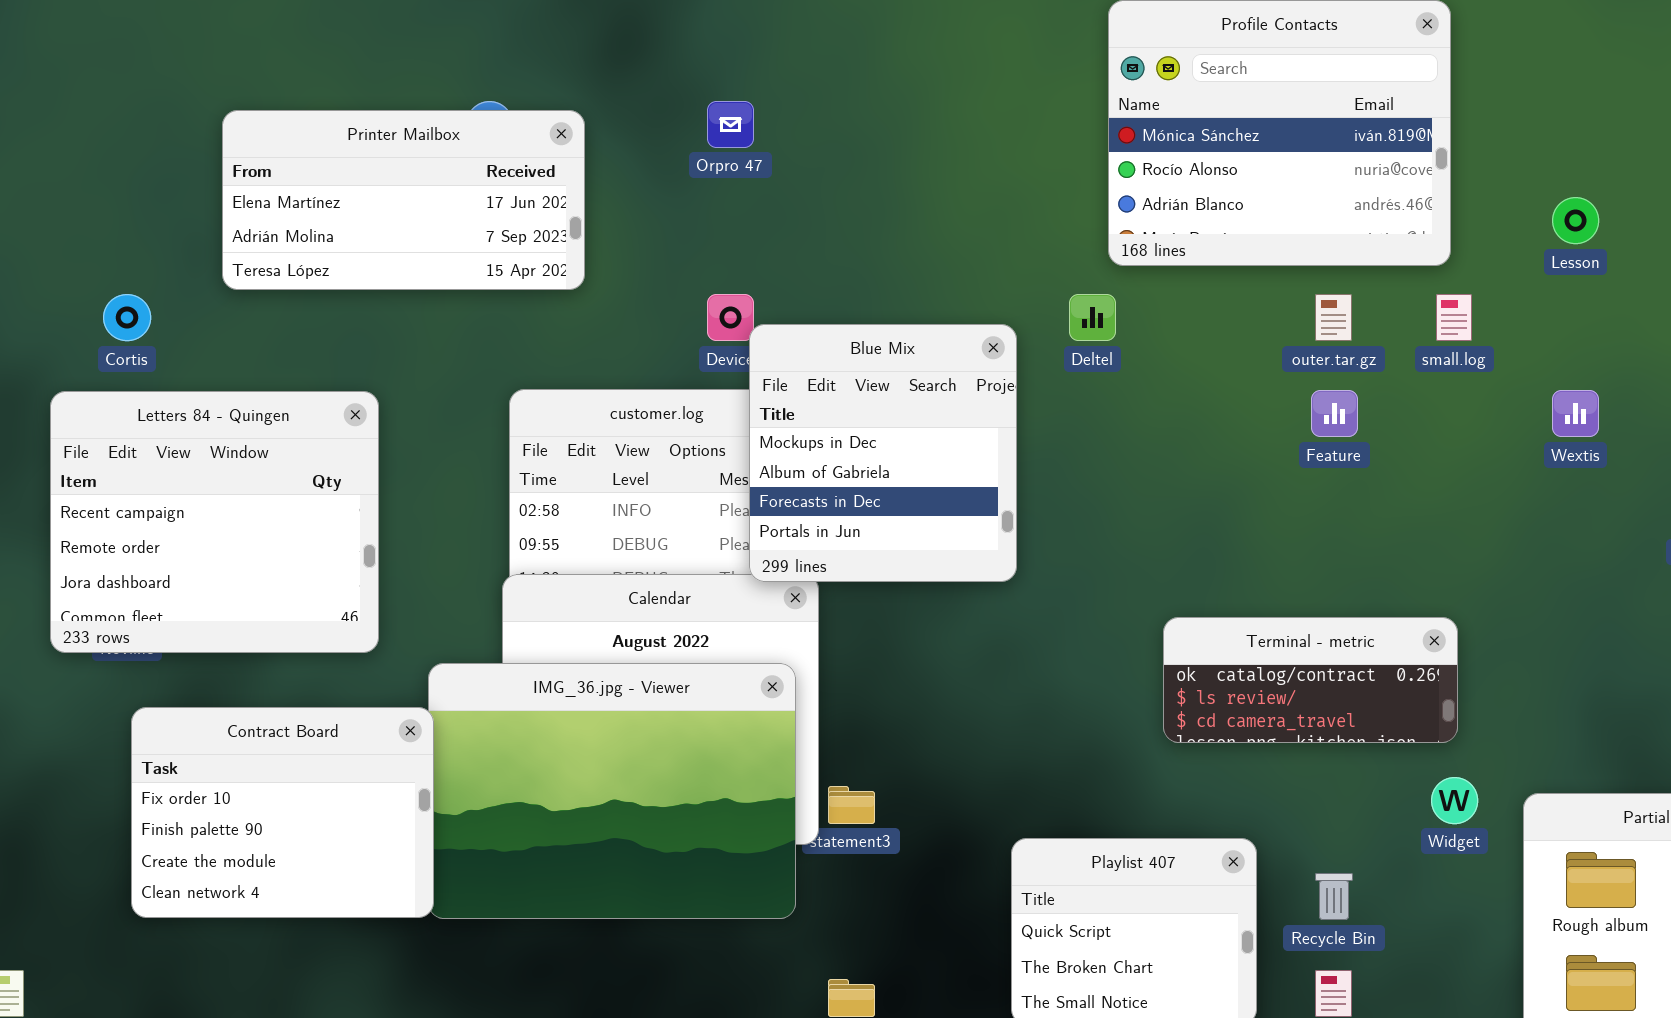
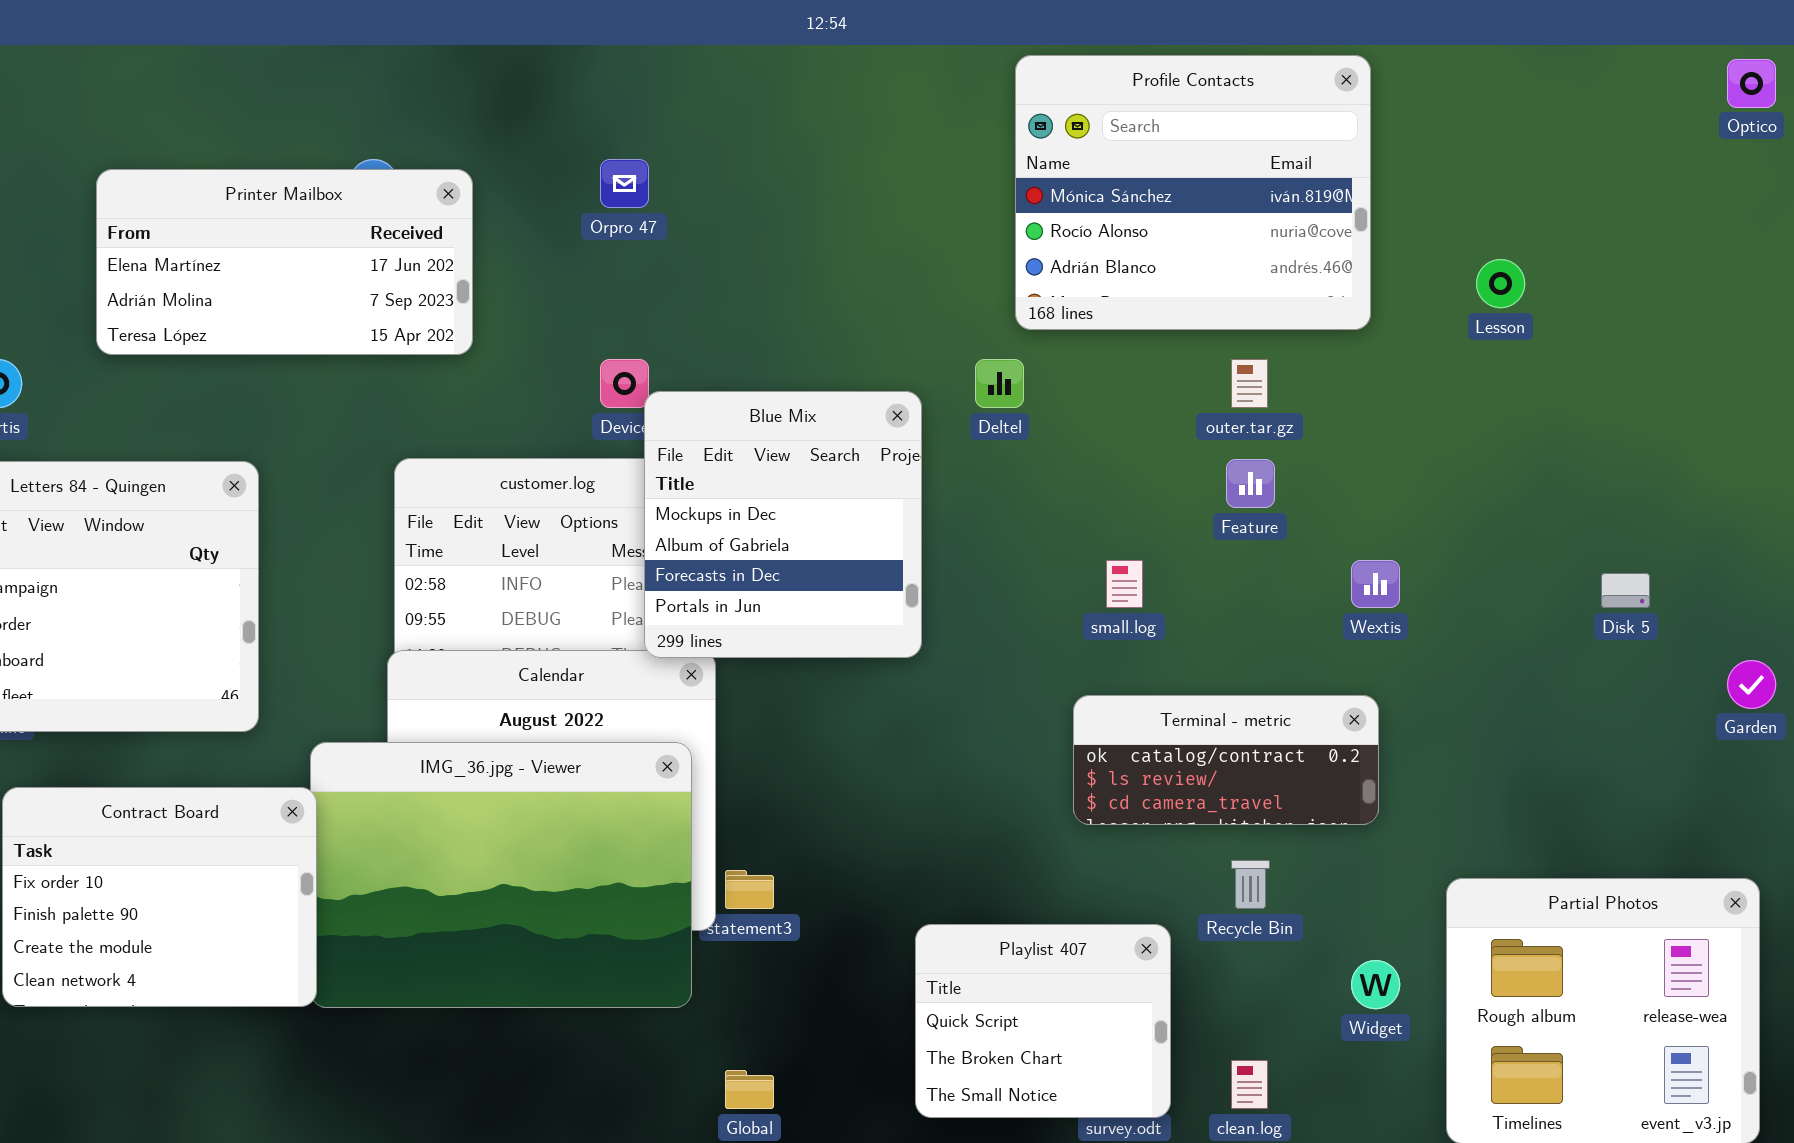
small.log: [1436,294,1472,341] -> [1106,560,1143,608], moved
Wextis: [1552,390,1599,437] -> [1351,560,1400,608], moved
Widget: [1431,777,1478,824] -> [1351,960,1400,1009], moved
Recycle Bin: [1315,873,1353,920] -> [1231,860,1270,909], moved

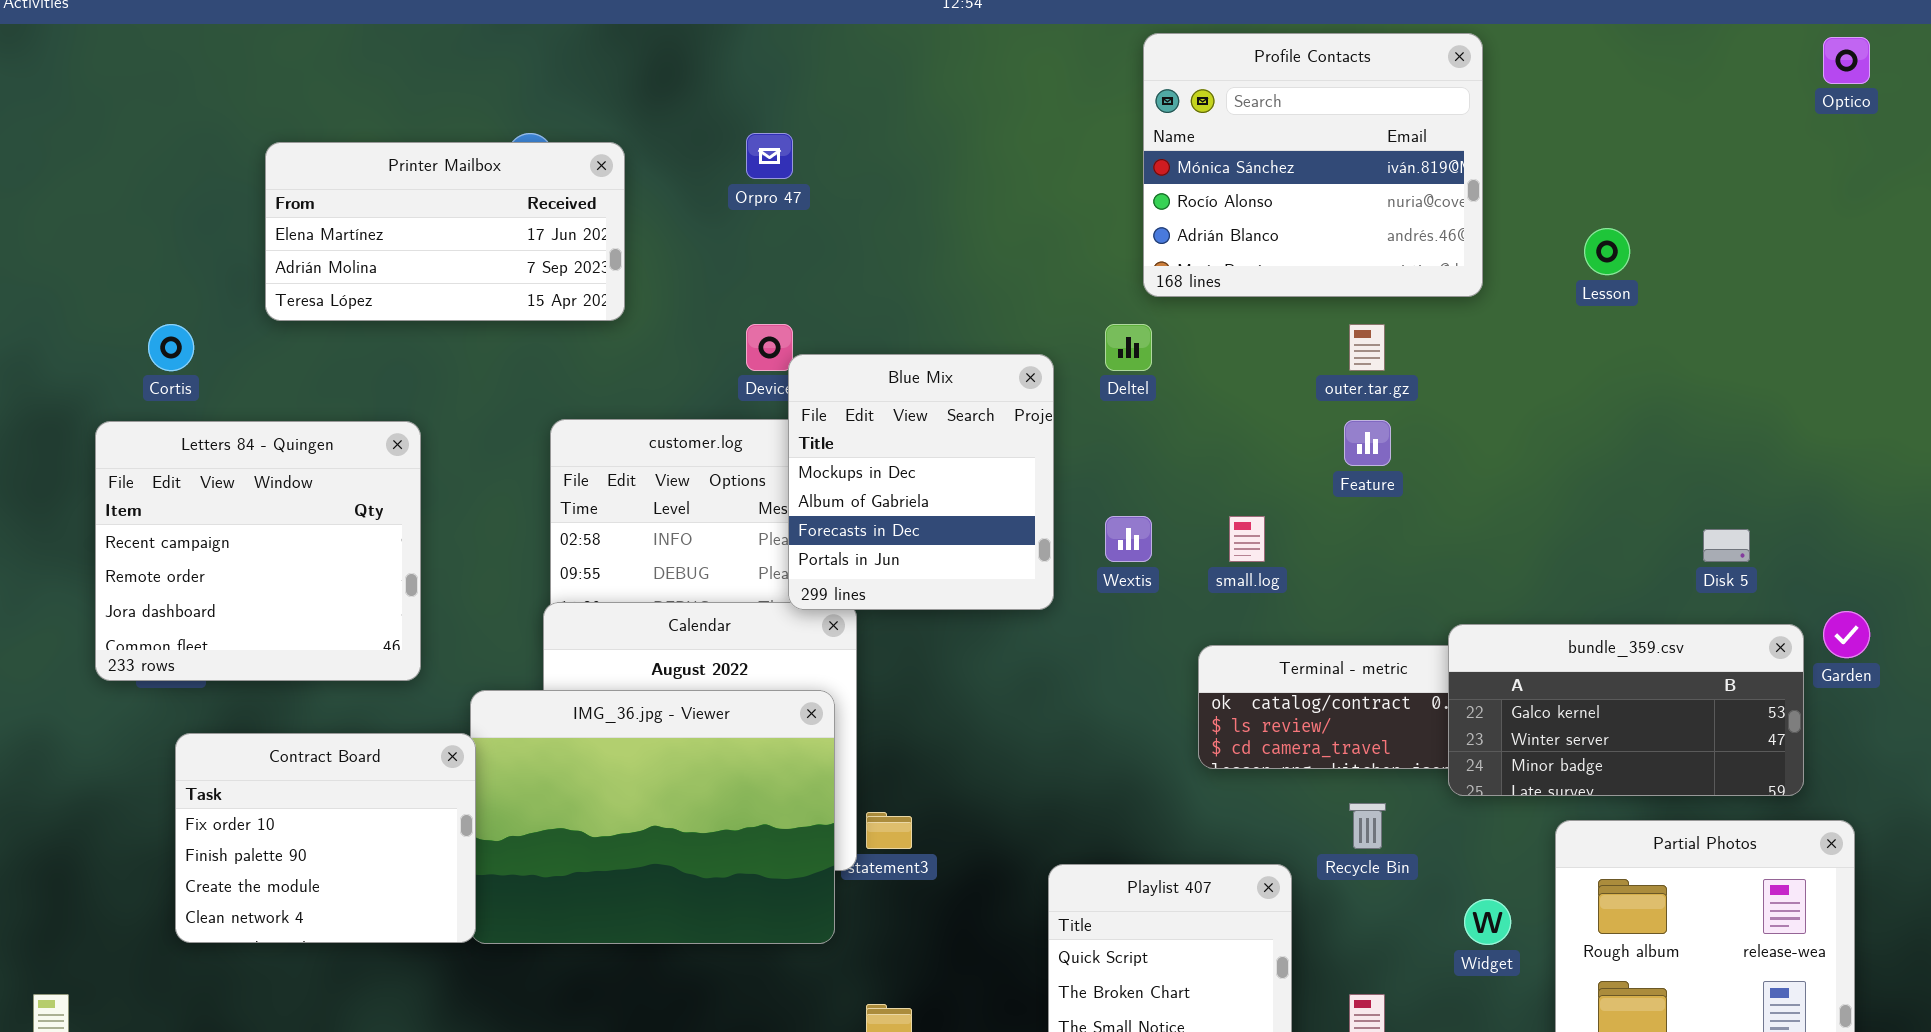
Wextis: [1351,560,1400,608] -> [1105,516,1152,562], moved
bundle_359.csv: none -> [1448,624,1804,796], opened

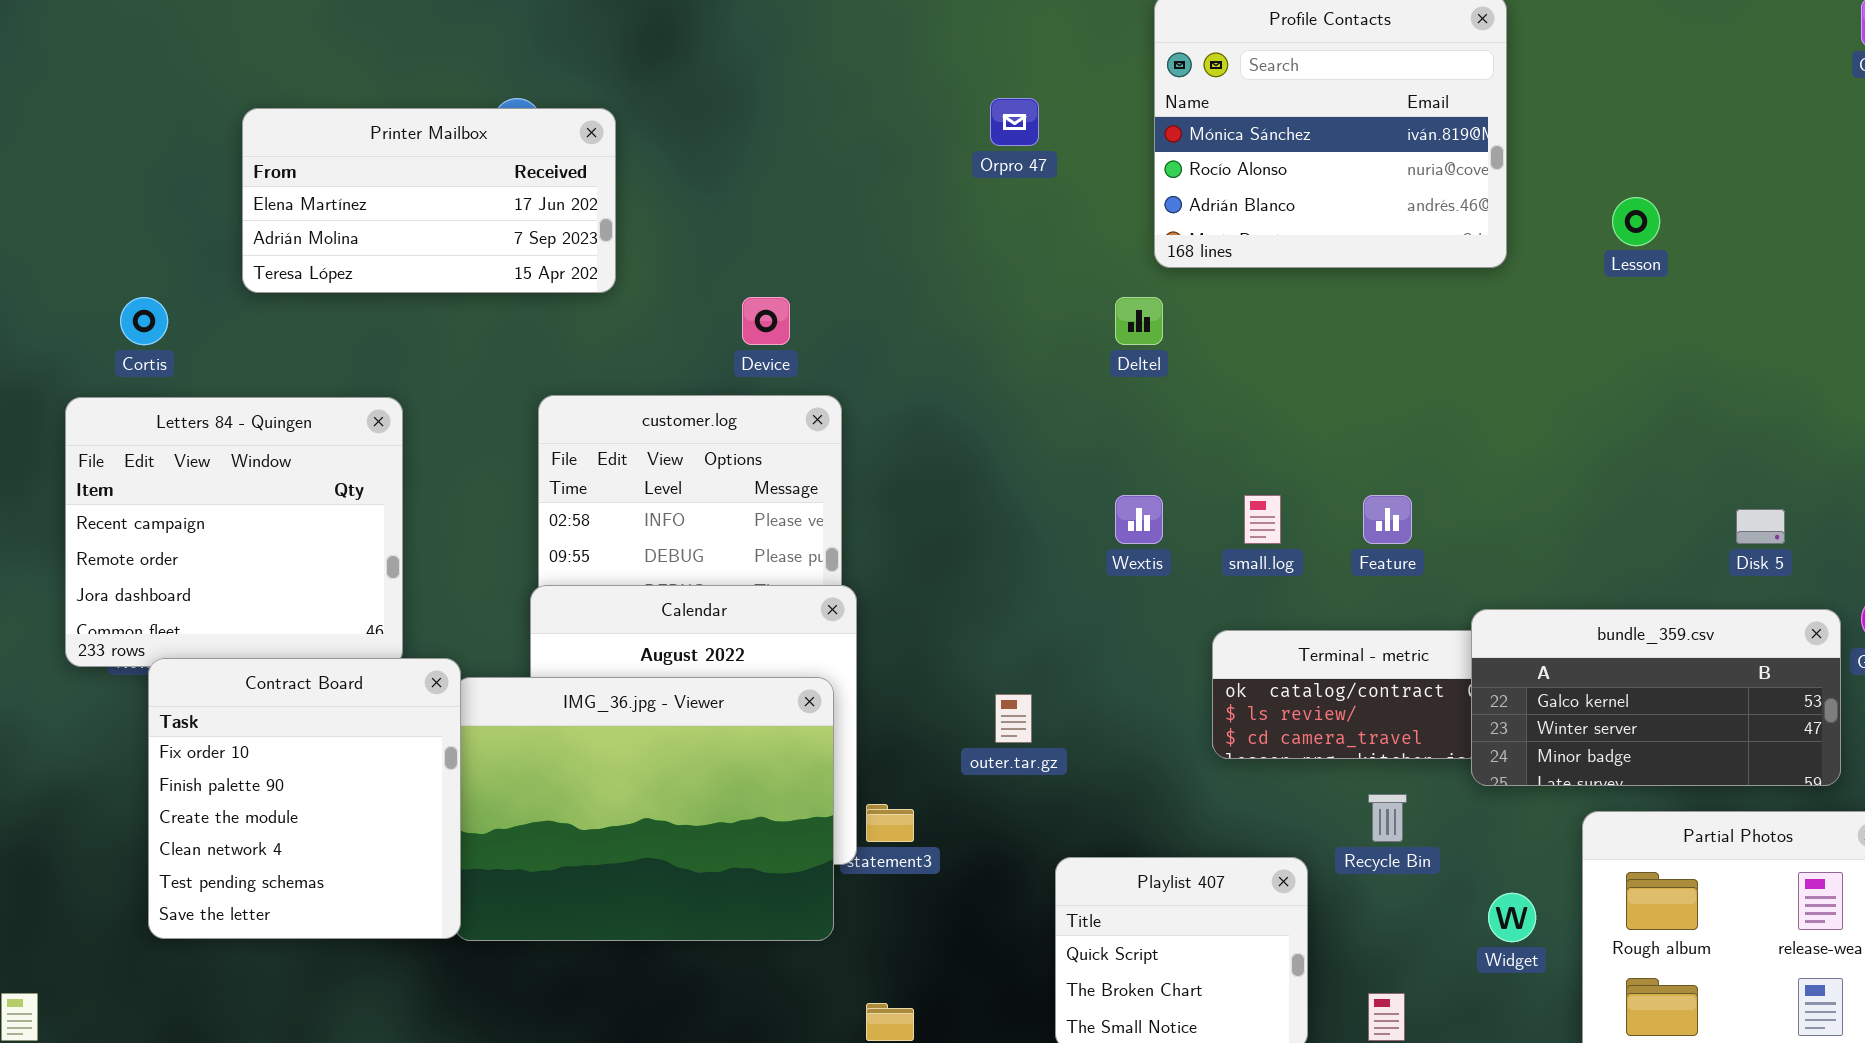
Orpro 47: [746,133,793,179] -> [990,98,1039,146], moved
outer.tar.gz: [1349,324,1385,371] -> [995,694,1032,743], moved
Blue Mix: [788,354,1054,610] -> none, closed
Feature: [1344,420,1391,466] -> [1363,495,1412,544], moved
Contract Board: [175,733,476,943] -> [148,658,461,939], resized

